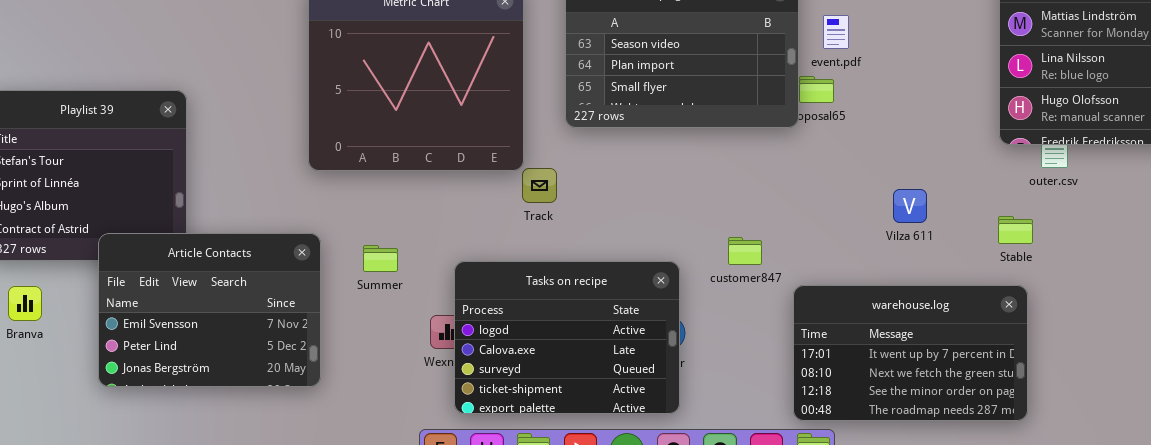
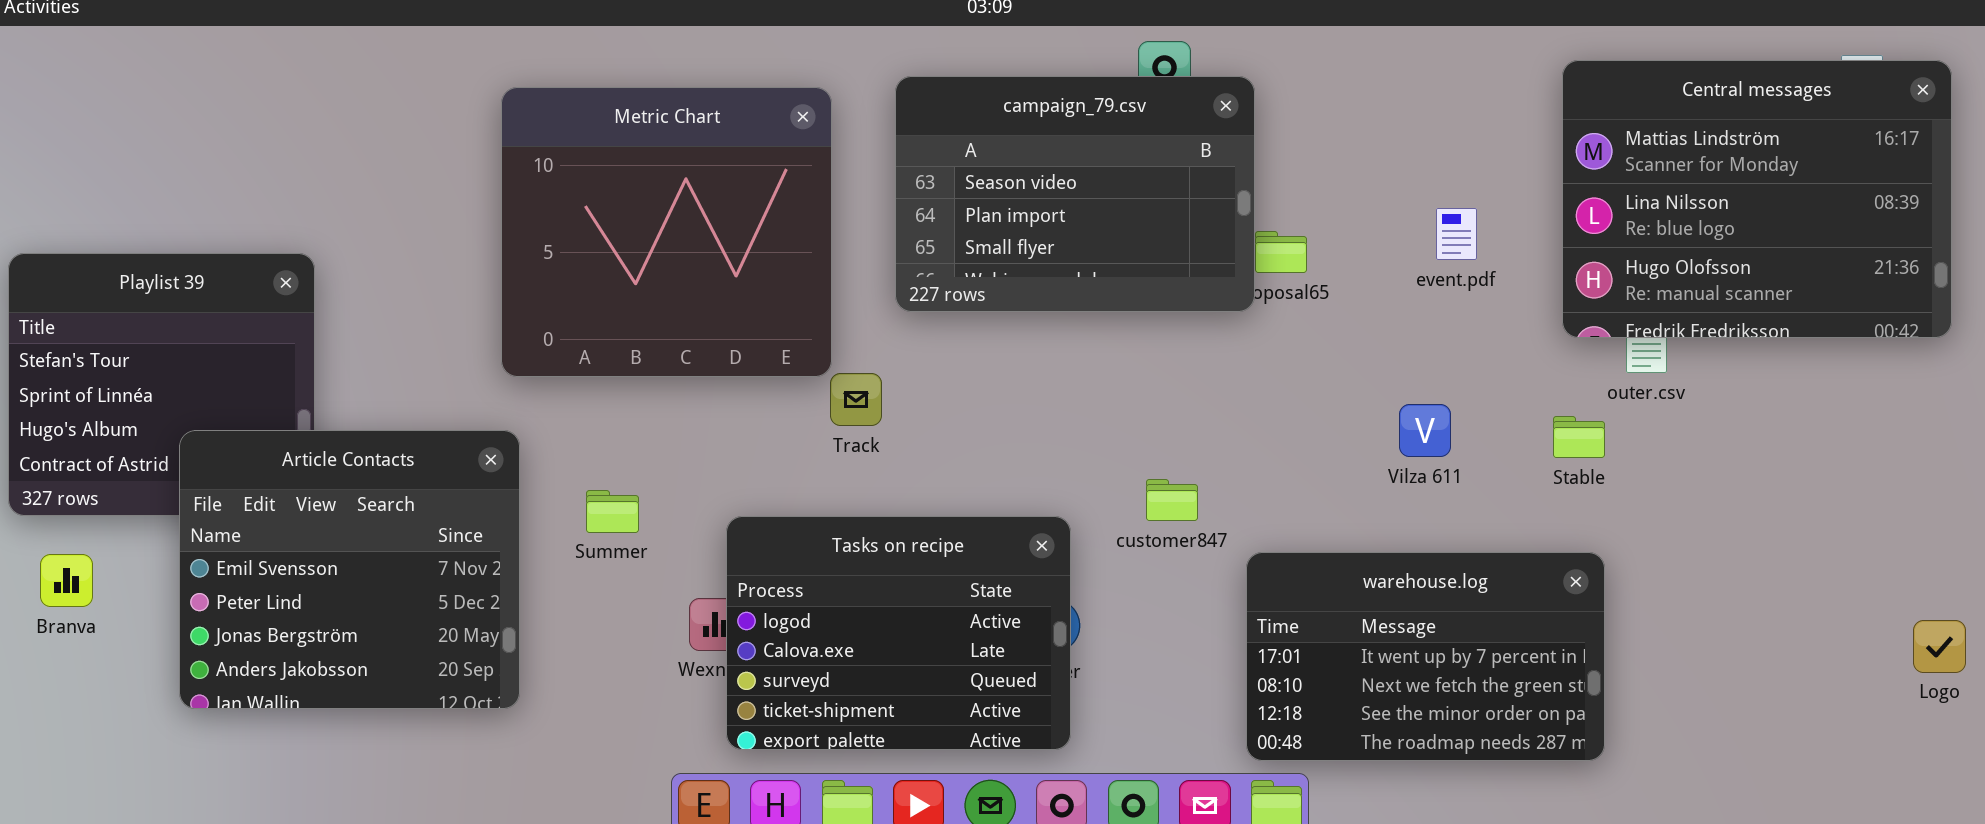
event.pdf: [823,15,849,49] -> [1436,208,1477,260], moved
Stable: [998,216,1033,244] -> [1553,416,1605,458], moved
Article Contacts: [98,233,321,387] -> [179,430,520,709], resized

